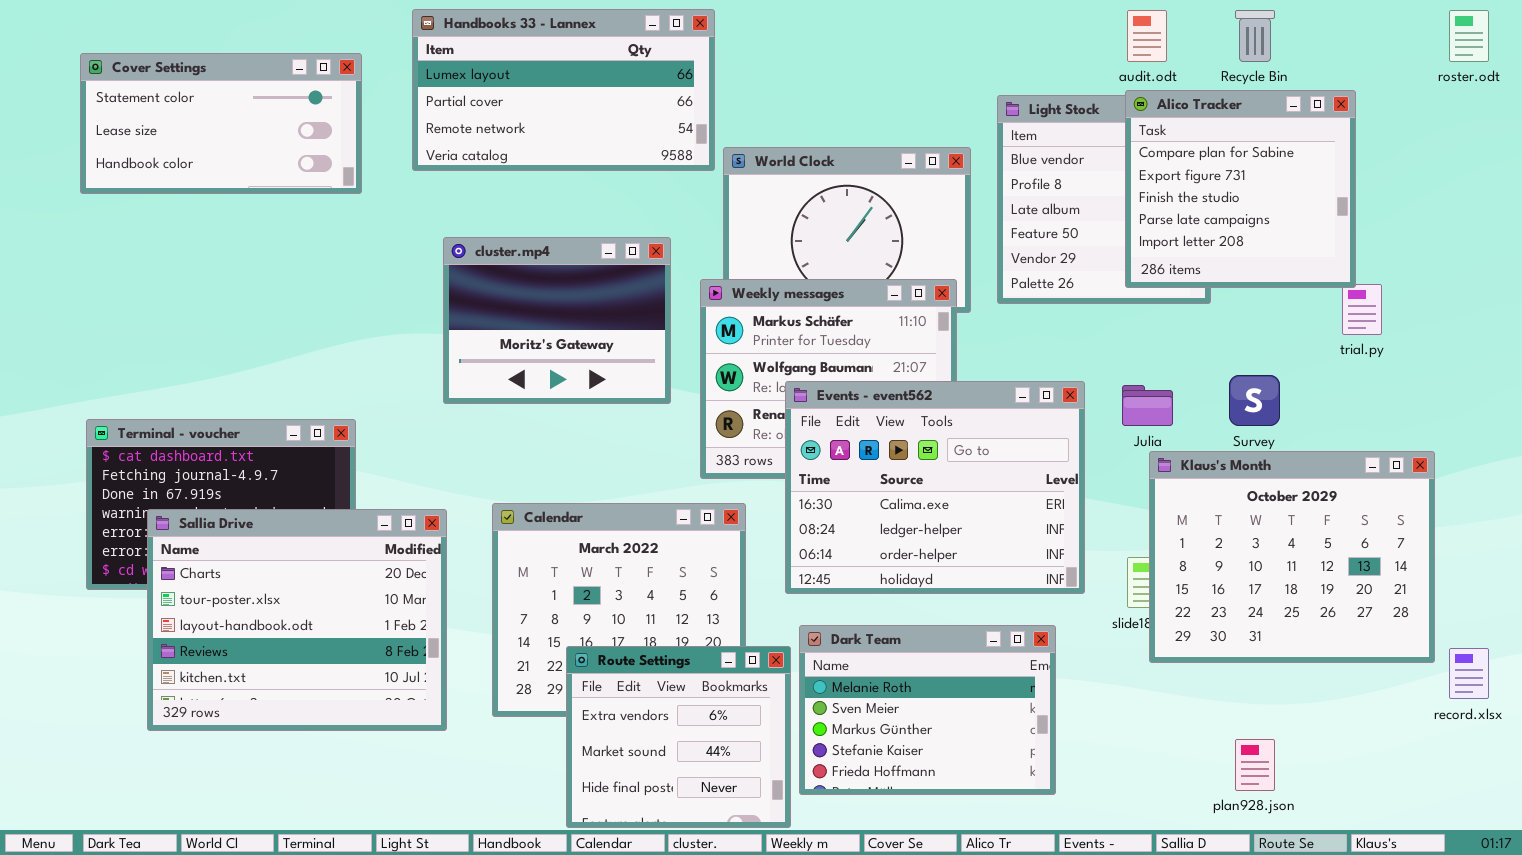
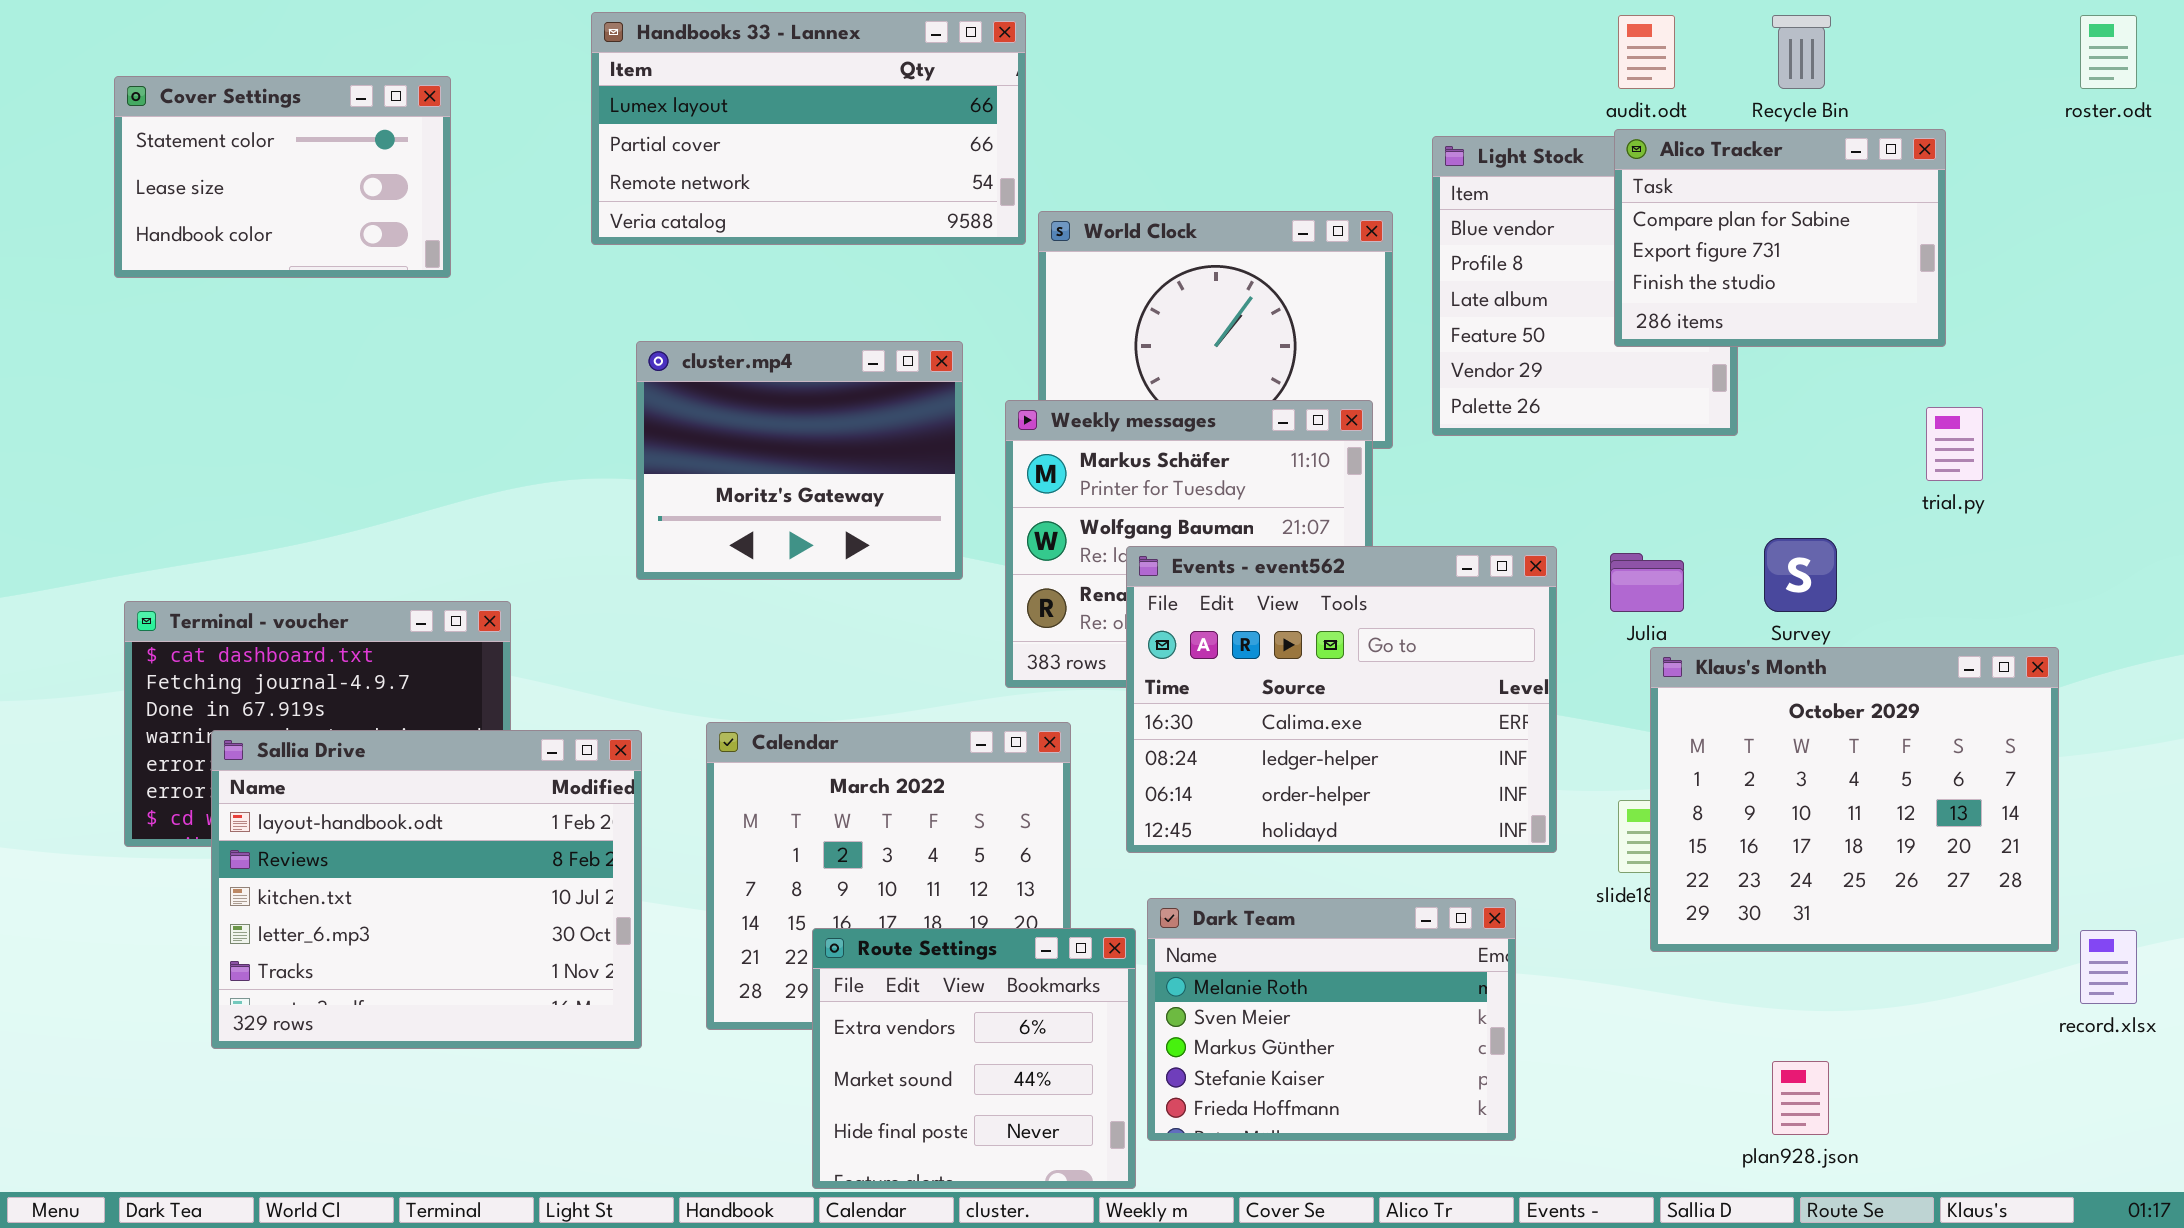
Cover Settings: [80,53,362,194] -> [114,76,451,278], resized
Alico Tracker: [1125,90,1356,288] -> [1614,129,1946,347], resized
Sallia Drive: [147,509,447,731] -> [211,730,642,1049], scrolled down 2 rows

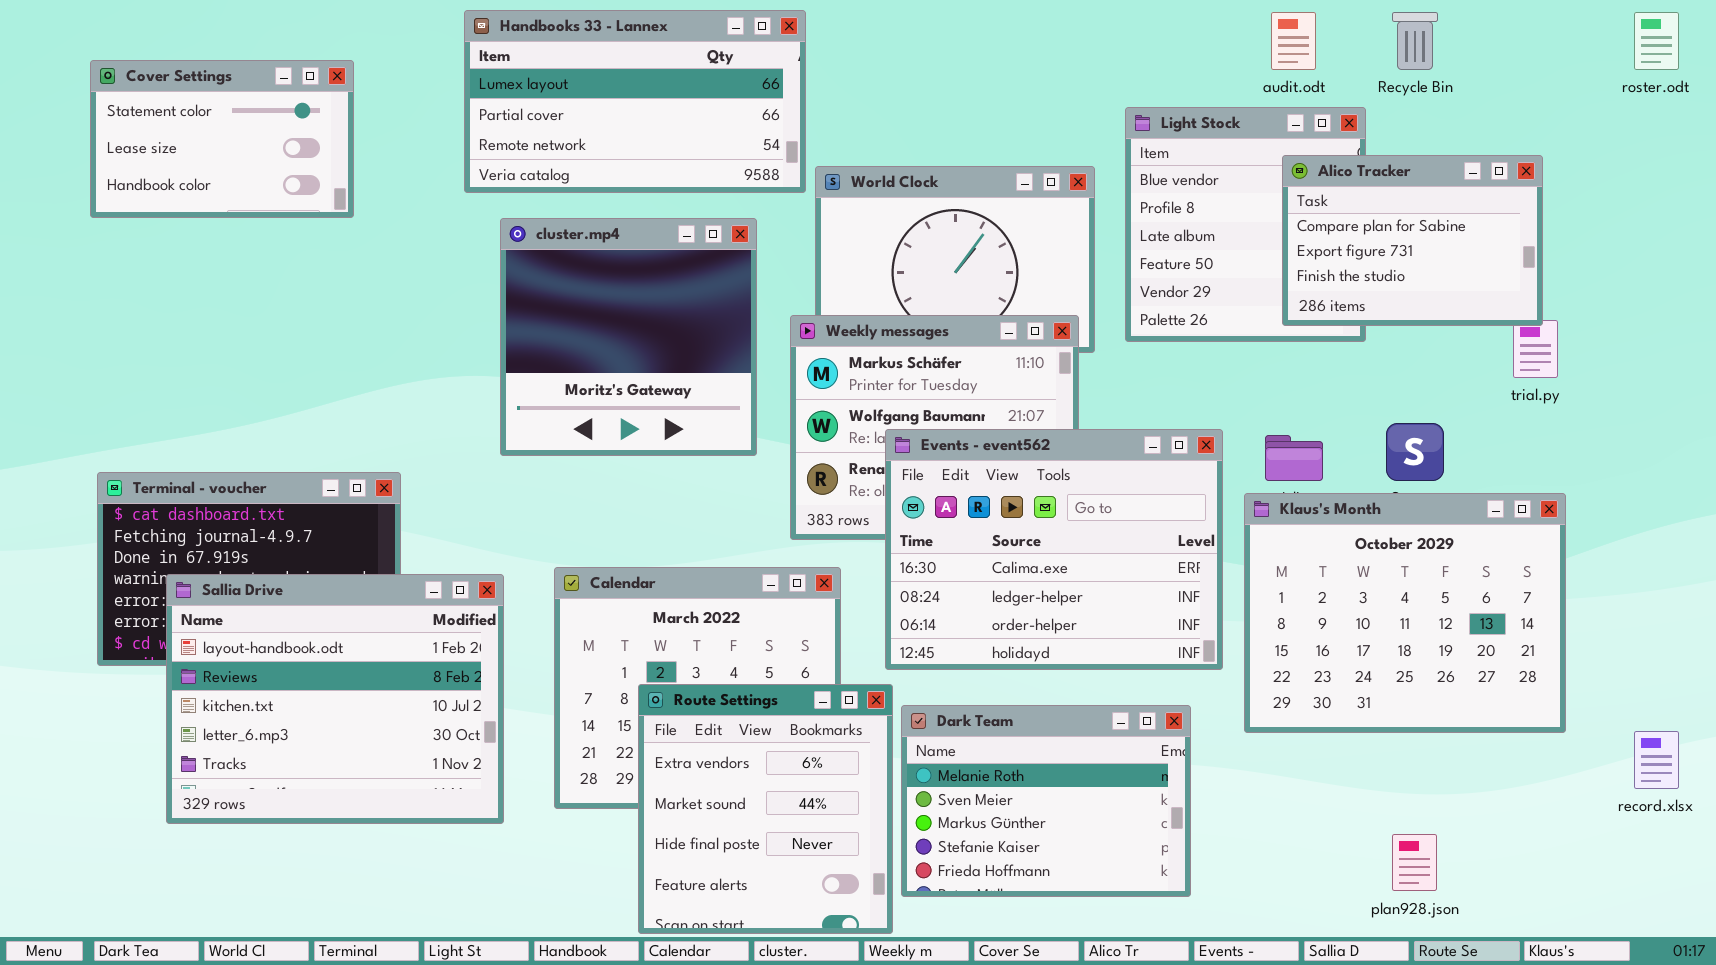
Alico Tracker: [1614,129,1946,347] -> [1282,155,1543,326], moved
cluster.mp4: [636,341,963,580] -> [500,218,757,456], resized
Klaus's Month: [1650,647,2059,952] -> [1244,493,1566,733], moved
Route Settings: [812,928,1136,1189] -> [638,684,893,934], resized

